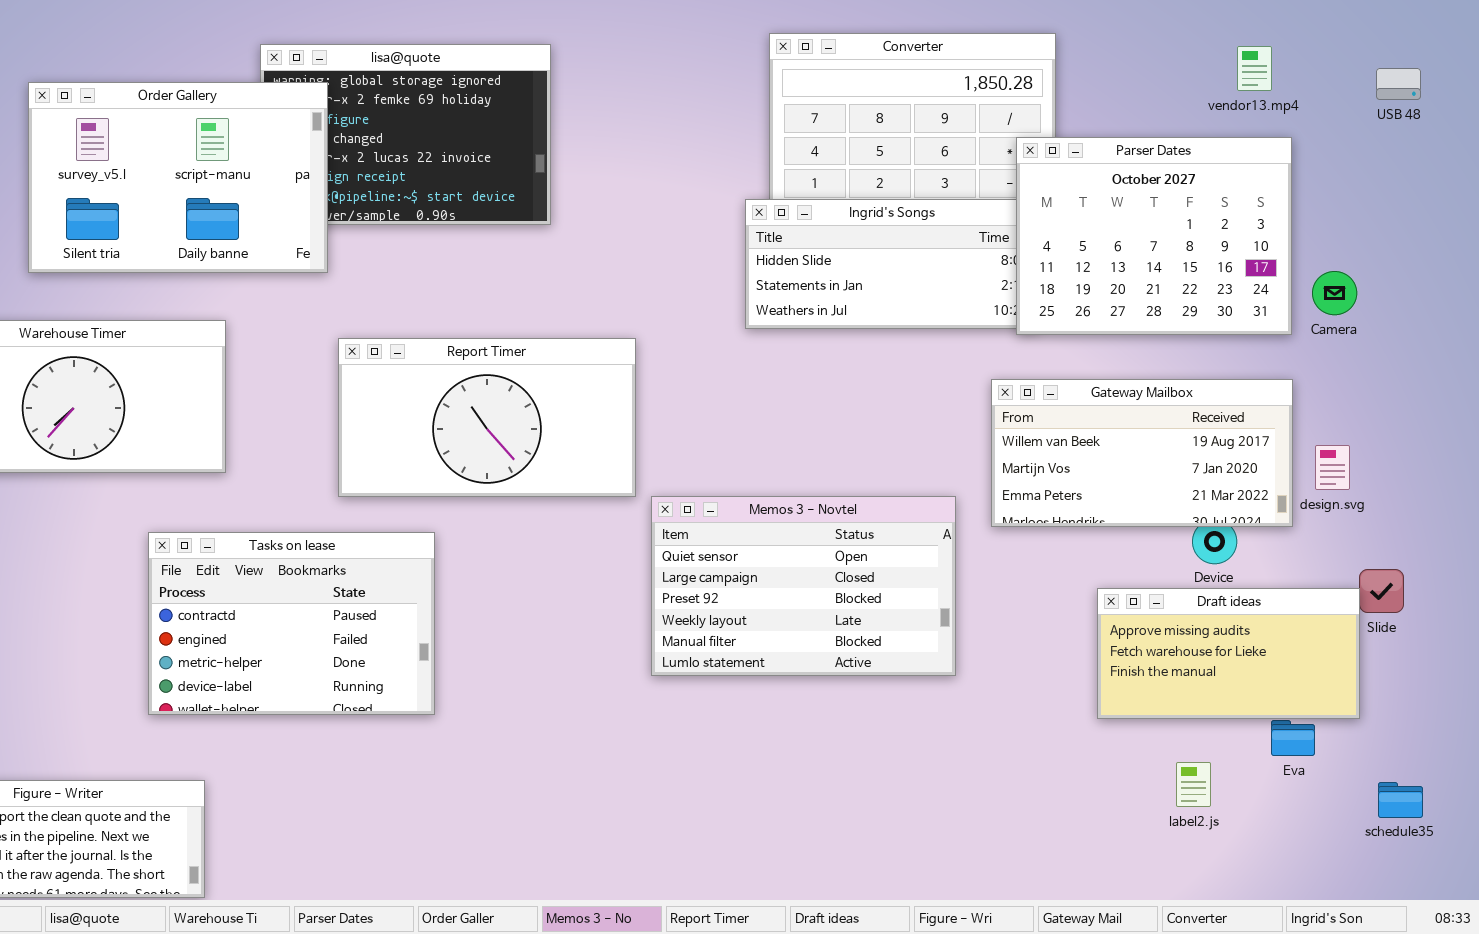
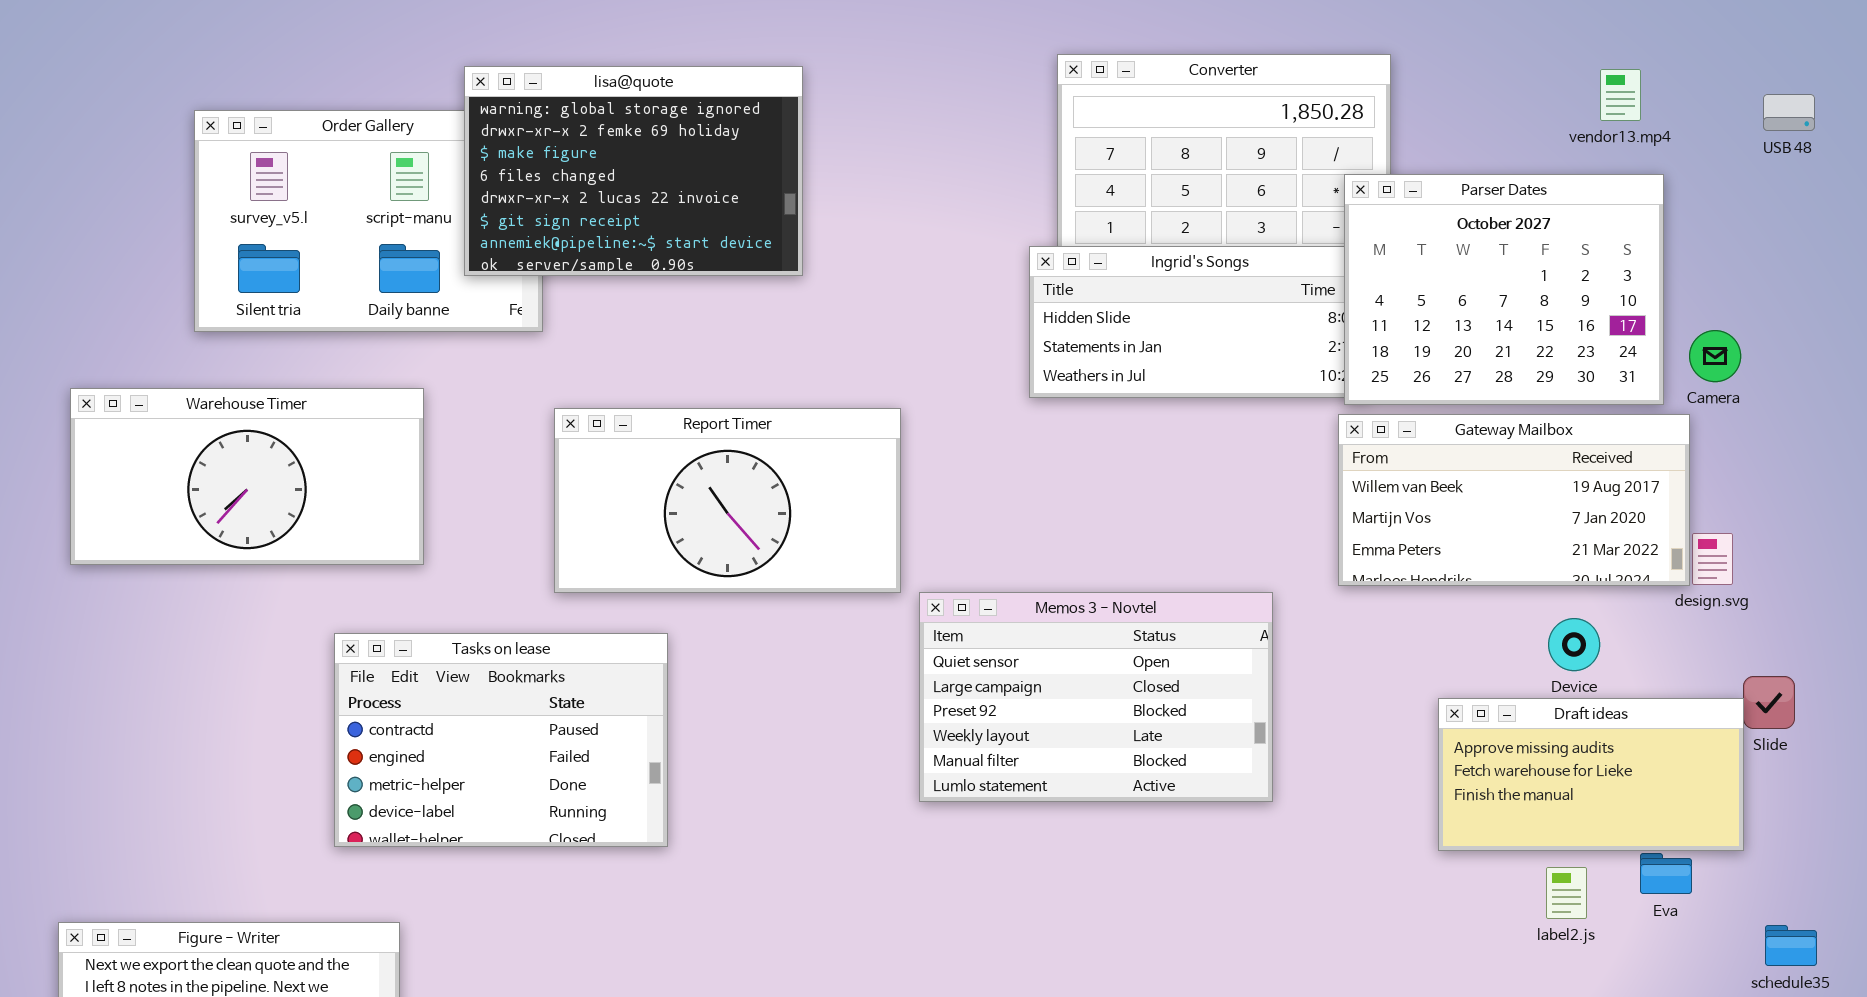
lisa@quote: [260,44,551,225] -> [464,66,803,276], raised
Gateway Mailbox: [991,379,1293,527] -> [1338,414,1690,586], moved
label2.js: [1176,762,1211,807] -> [1546,867,1587,919], moved

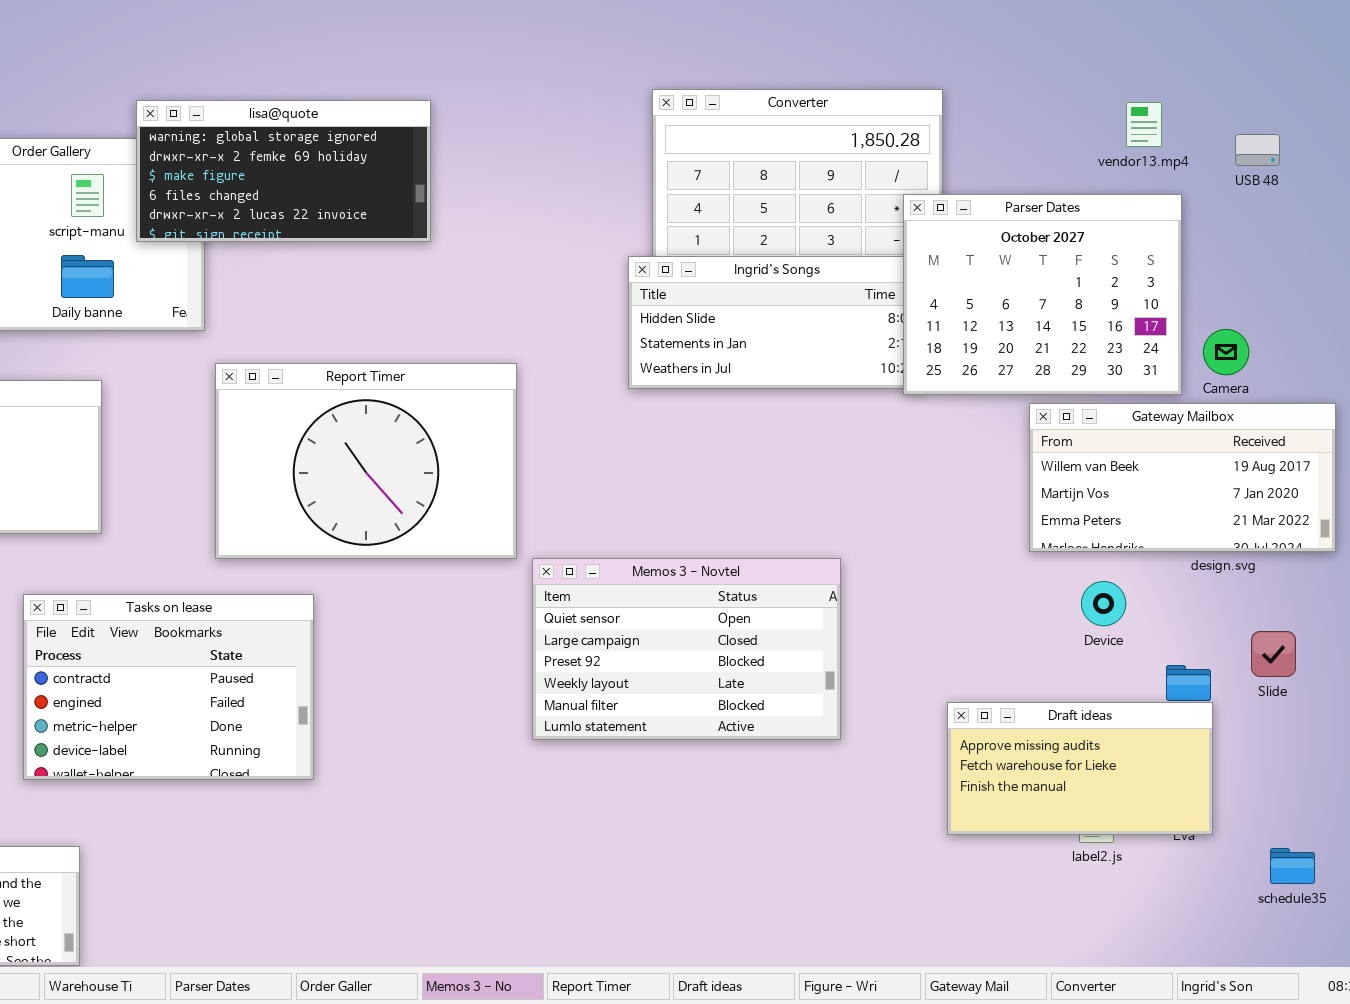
lisa@quote: [464,66,803,276] -> [136,100,431,242], resized
USB 48: [1763,94,1815,131] -> [1235,134,1280,166], moved
Report Timer: [554,408,901,593] -> [215,363,517,559], resized
Gateway Mailbox: [1338,414,1690,586] -> [1029,403,1336,552], moved
Draft ideas: [1438,698,1744,851] -> [947,702,1213,835], moved

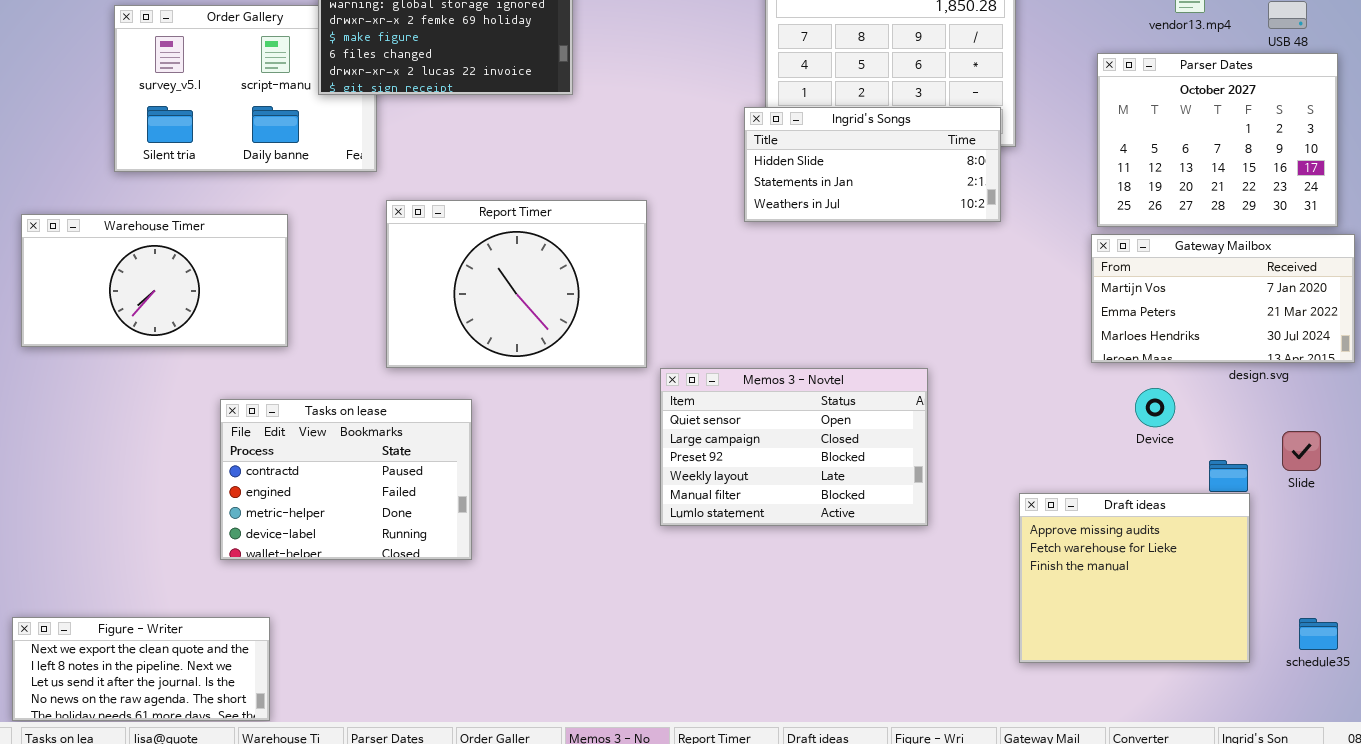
Parser Dates: [903,194,1182,395] -> [1097,53,1338,227], moved
Gateway Mailbox: [1029,403,1336,552] -> [1091,234,1355,363], scrolled down 1 row
Draft ideas: [947,702,1213,835] -> [1019,493,1250,663], resized

